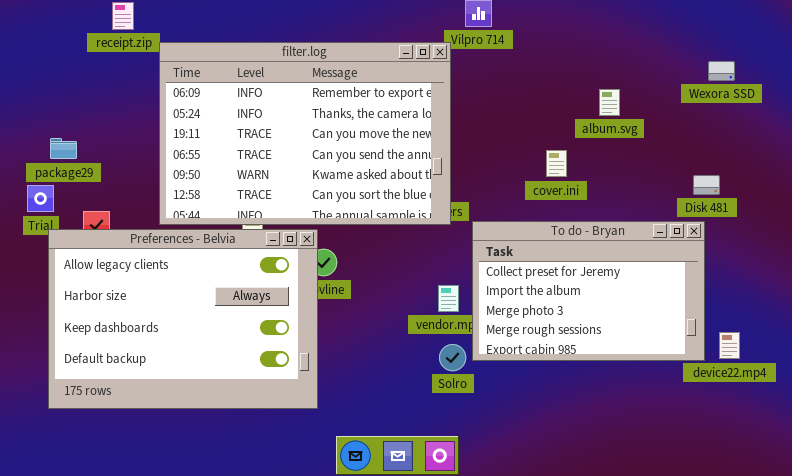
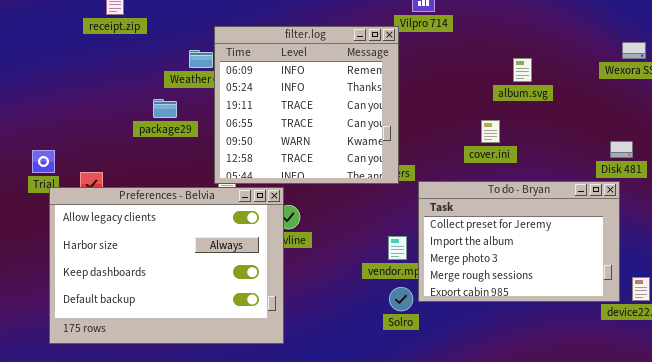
filter.log: [159,42,451,225] -> [214,26,399,184], resized
album.svg: [599,89,620,116] -> [513,58,532,82], moved
package29: [50,138,77,159] -> [153,99,177,118], moved

